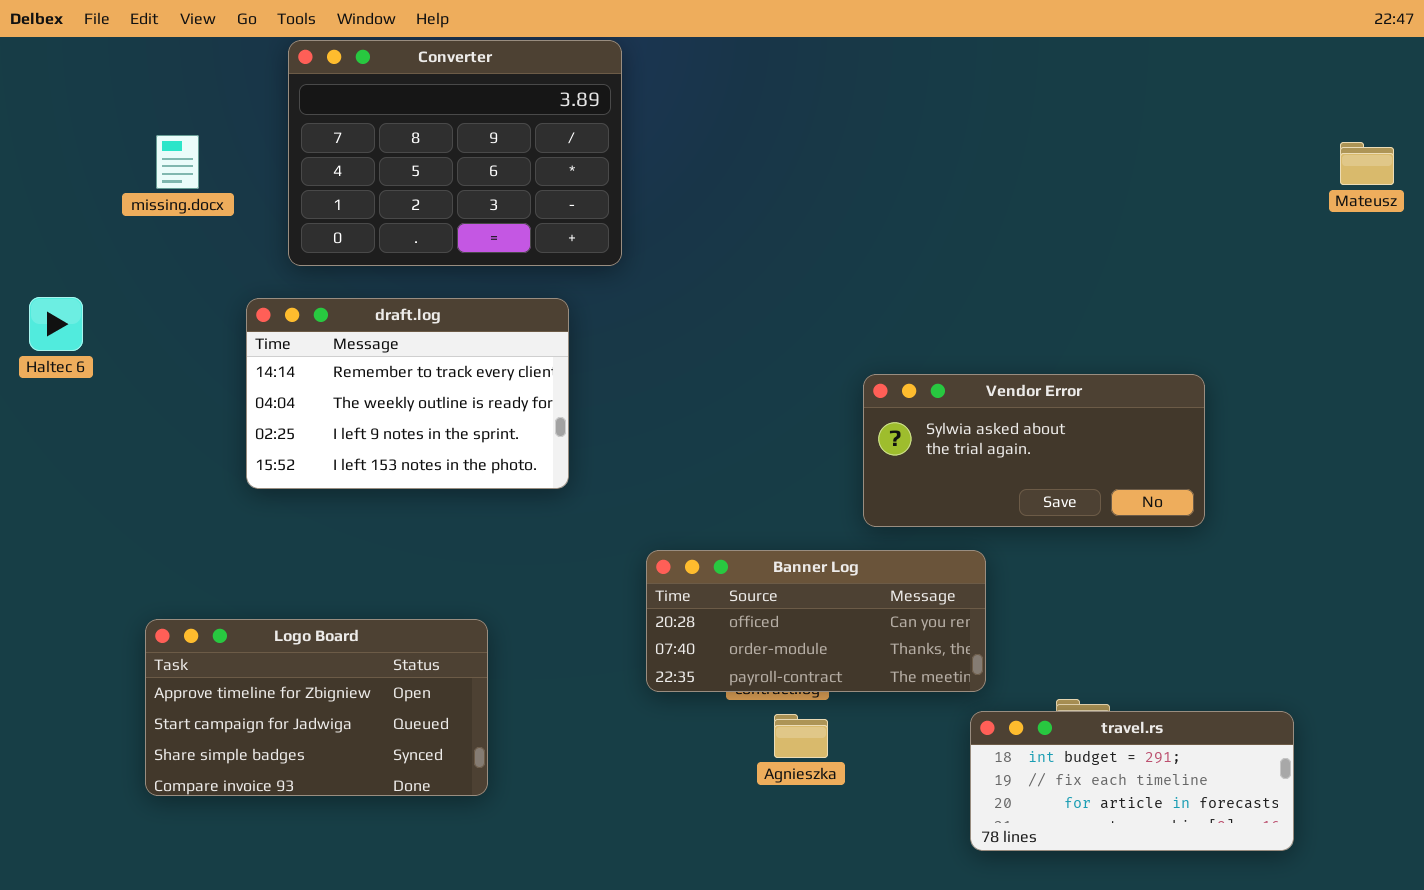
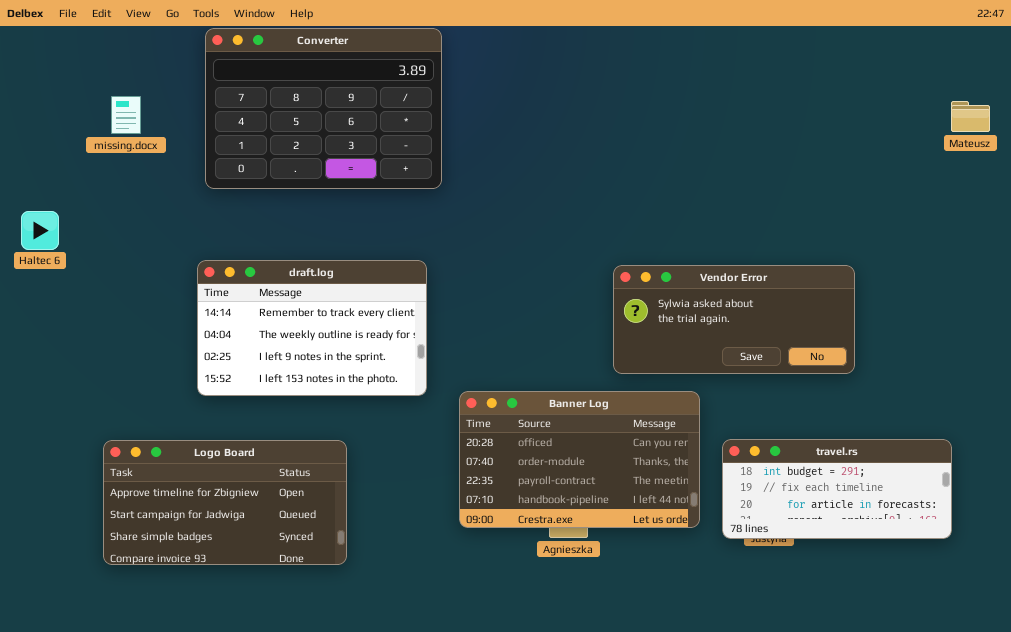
draft.log: [246,298,569,489] -> [197,260,427,396], moved
Banner Log: [646,550,986,692] -> [459,391,700,528], resized
travel.rs: [970,711,1294,851] -> [722,439,952,539], moved

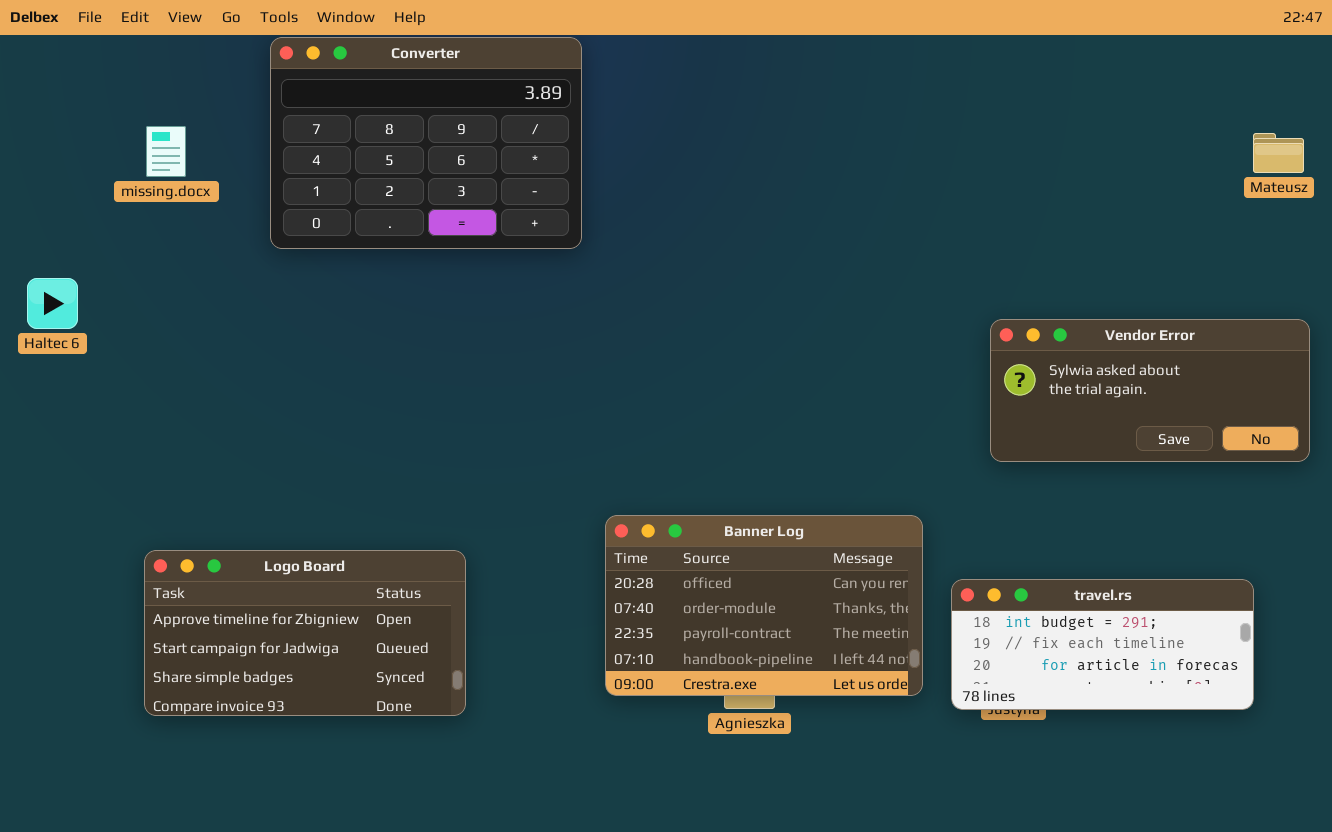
draft.log: [197,260,427,396] -> none, closed
Vendor Error: [613,265,855,374] -> [990,319,1310,462], moved
Logo Board: [103,440,347,565] -> [144,550,466,716], moved

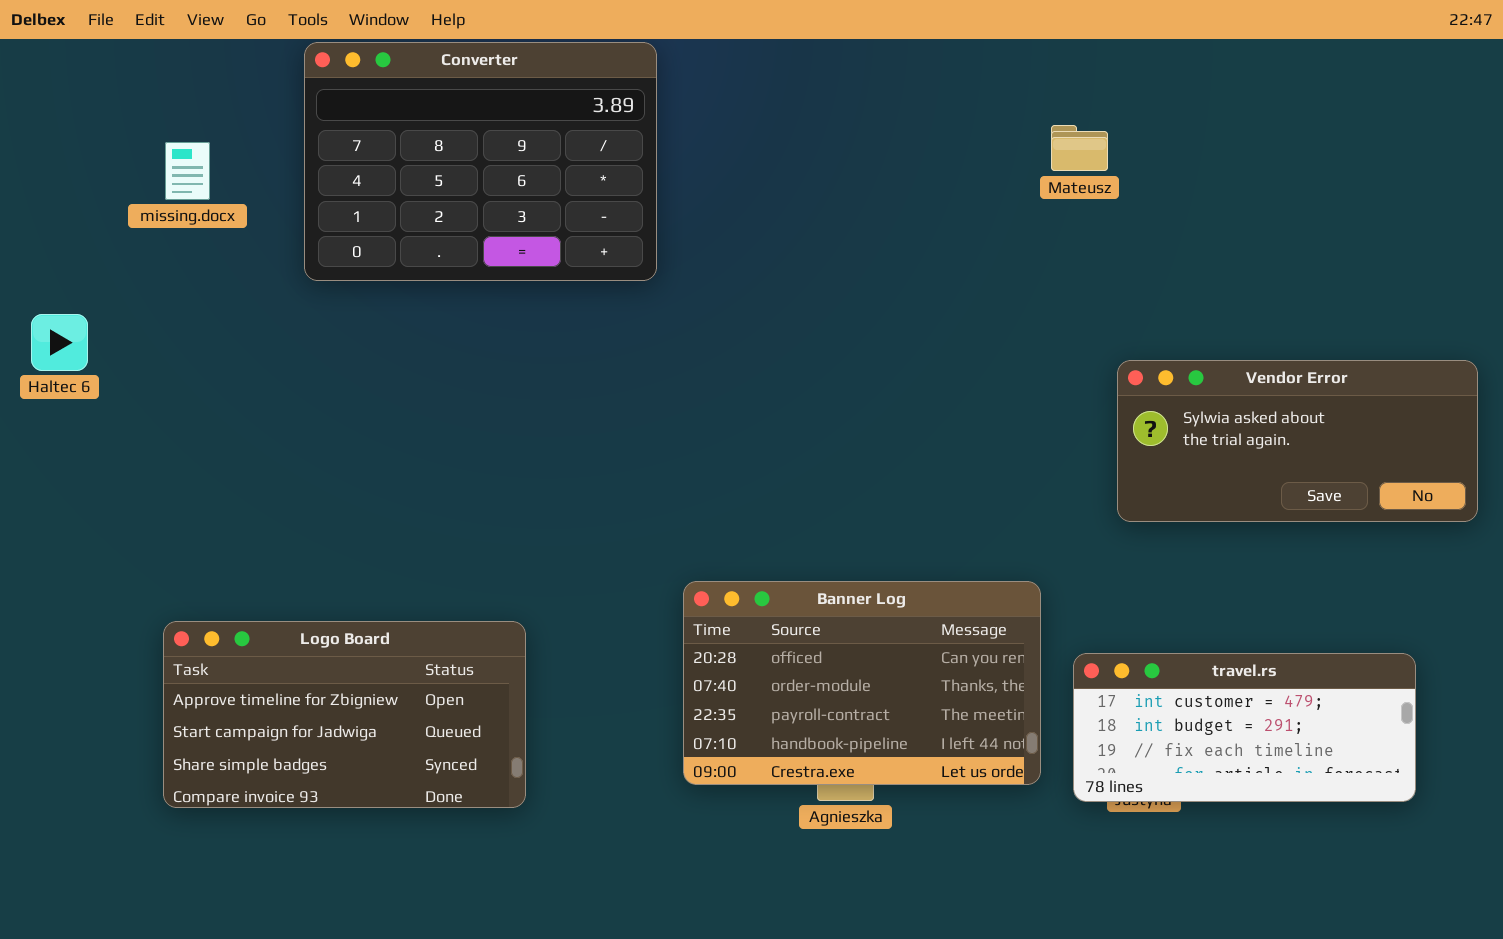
Mateusz: [1253,133,1304,173] -> [1051,125,1108,171], moved
travel.rs: [951,579,1254,710] -> [1073,653,1416,802], scrolled up 1 row

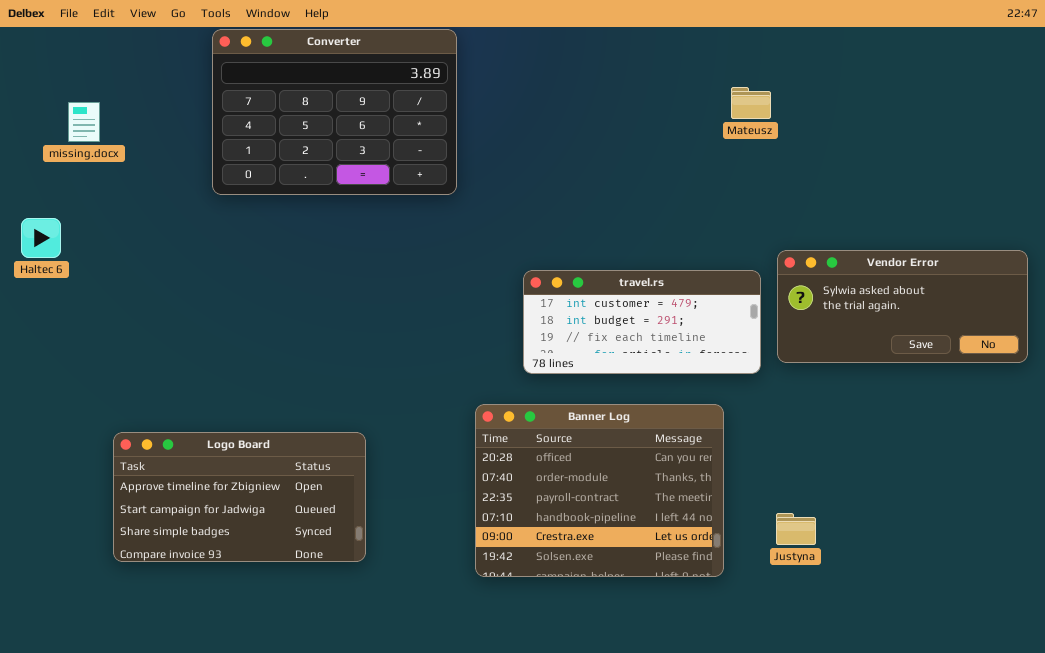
missing.docx: [165,142,210,200] -> [68,102,100,142], moved
Banner Log: [683,581,1041,785] -> [475,404,724,577], resized
travel.rs: [1073,653,1416,802] -> [523,270,761,374], moved

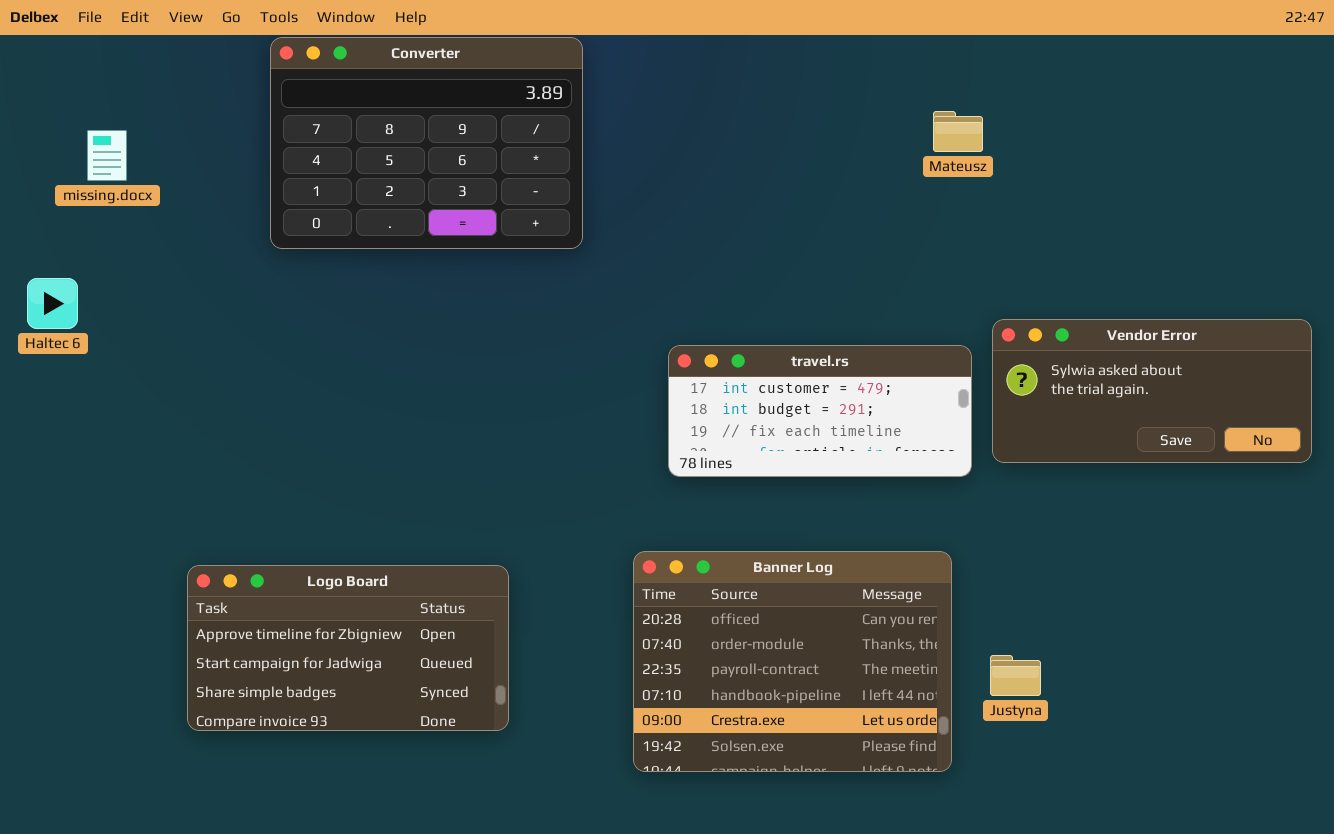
Banner Log: [475,404,724,577] -> [633,551,952,772], moved
Logo Board: [113,432,366,562] -> [187,565,509,731], moved

